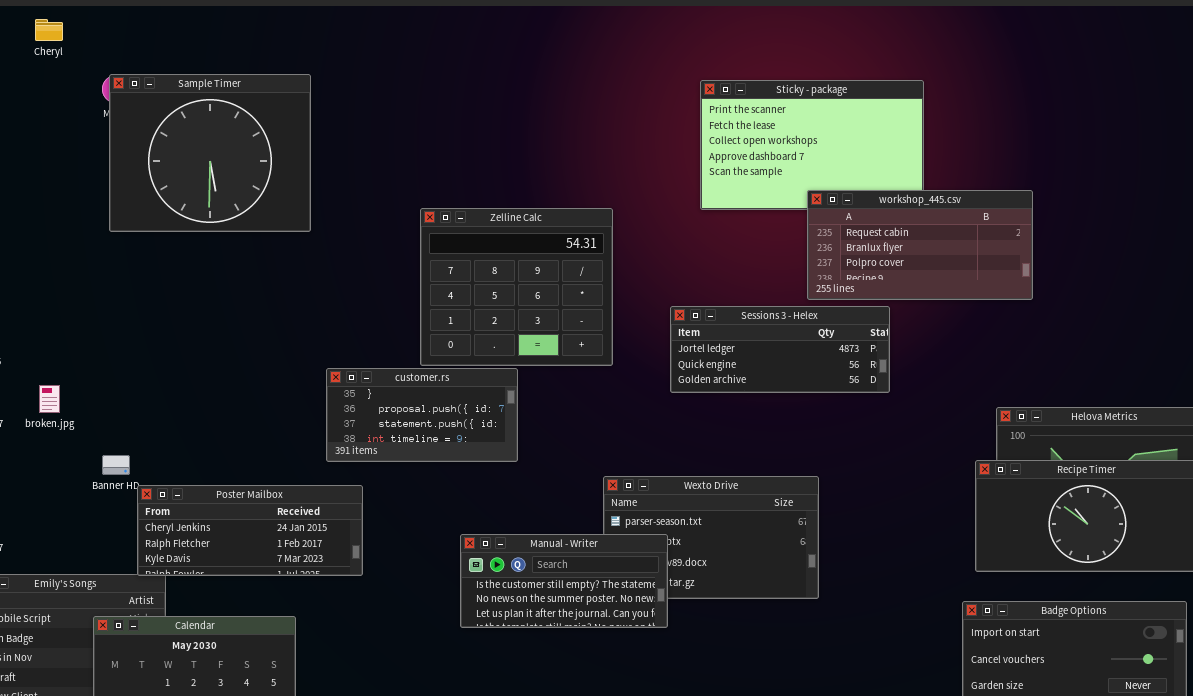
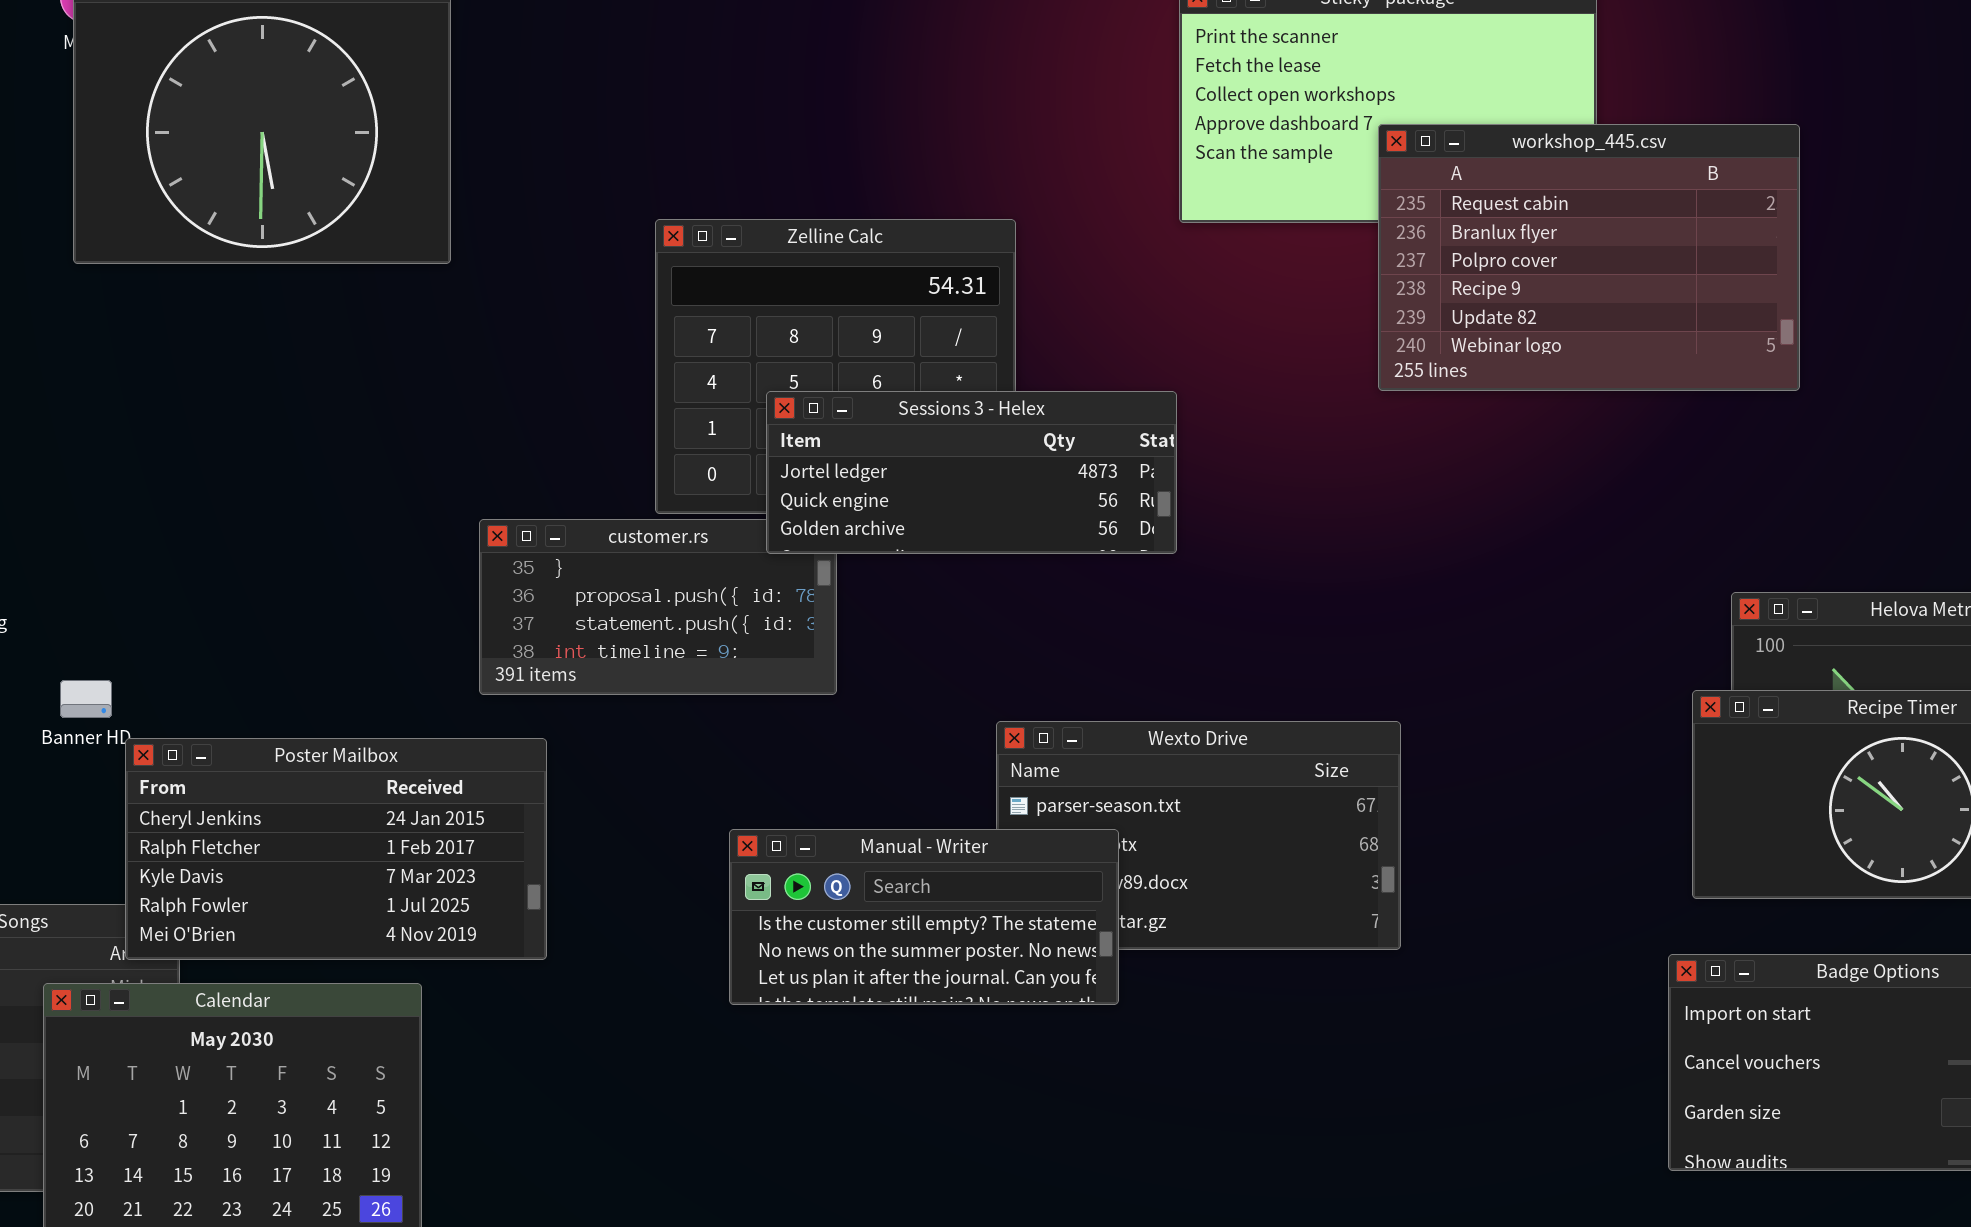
workshop_445.csv: [807,190,1033,300] -> [1378,124,1800,391], resized
Sessions 3 - Helex: [670,306,890,393] -> [766,391,1177,554], moved
Poster Mailbox: [137,485,363,576] -> [125,738,547,960], resized

